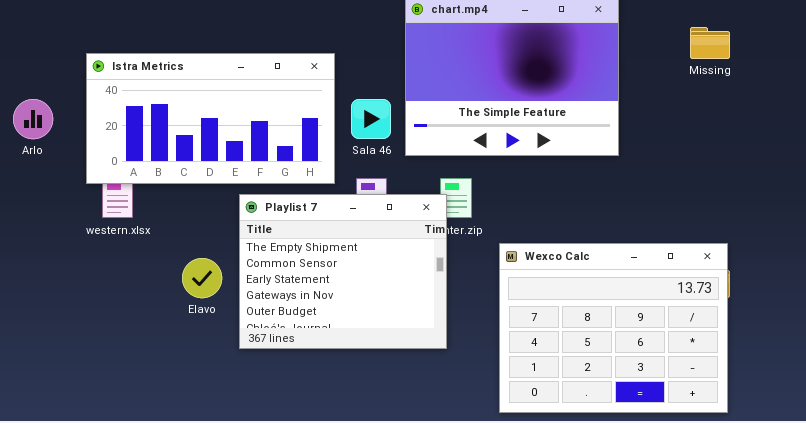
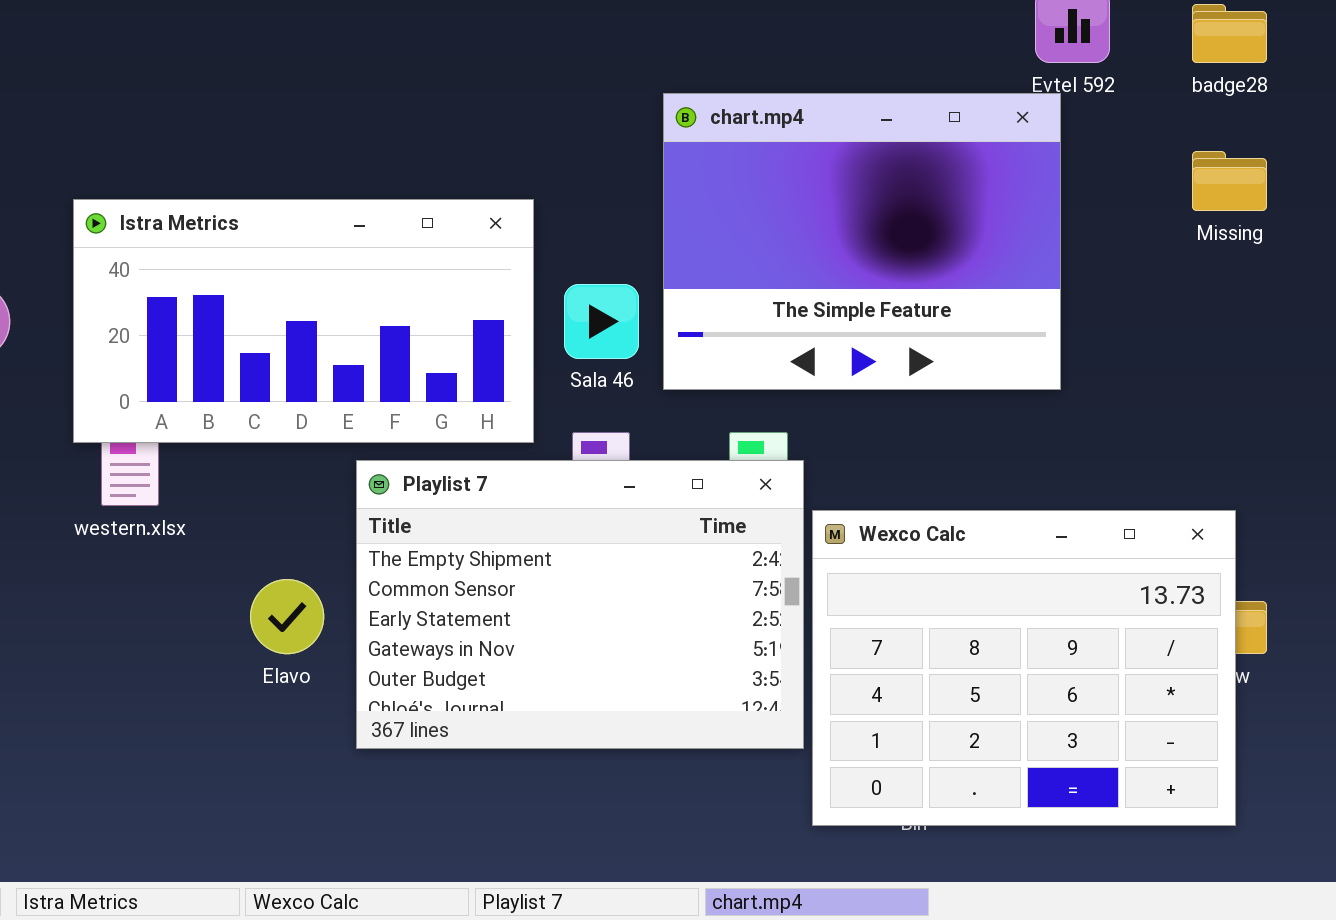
Playlist 7: [239,194,447,349] -> [356,460,804,749], resized
Wexco Calc: [499,243,728,413] -> [812,510,1236,826], moved

